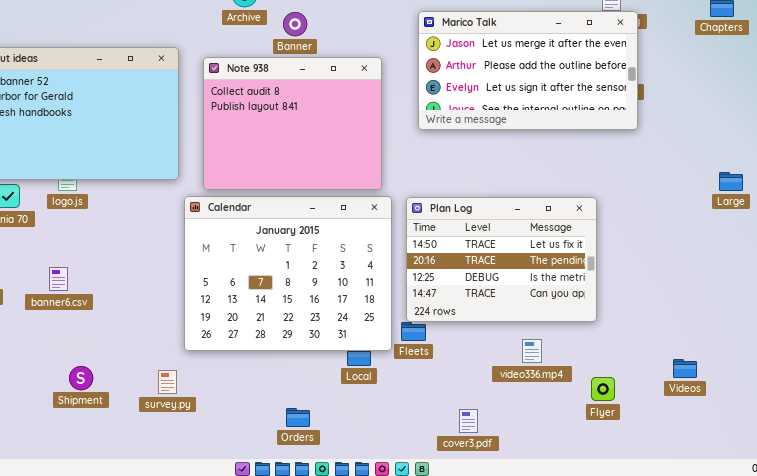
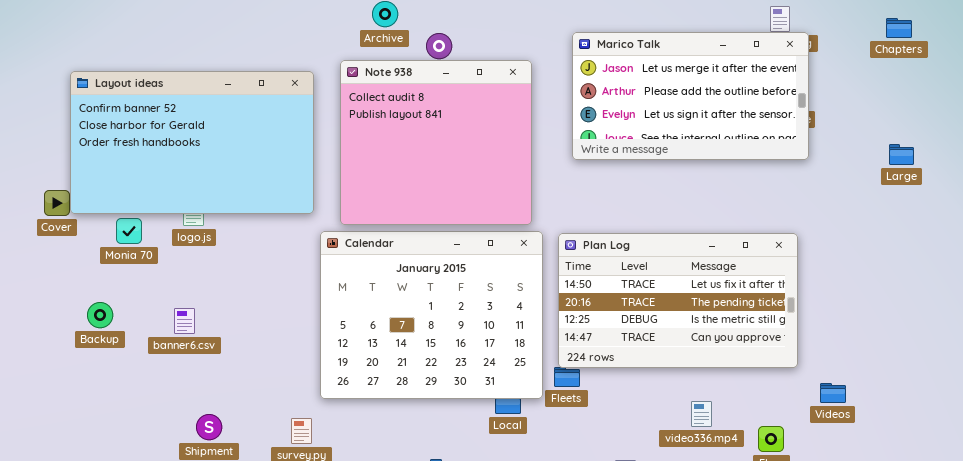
Note 938: [203,57,382,190] -> [340,60,532,225], resized
Large: [719,172,743,191] -> [889,144,914,165], moved
Plan Log: [406,197,597,322] -> [558,233,798,368], resized
video336.mp4: [522,339,542,363] -> [691,401,712,427], moved
Videos: [673,359,697,378] -> [820,383,846,403], moved

